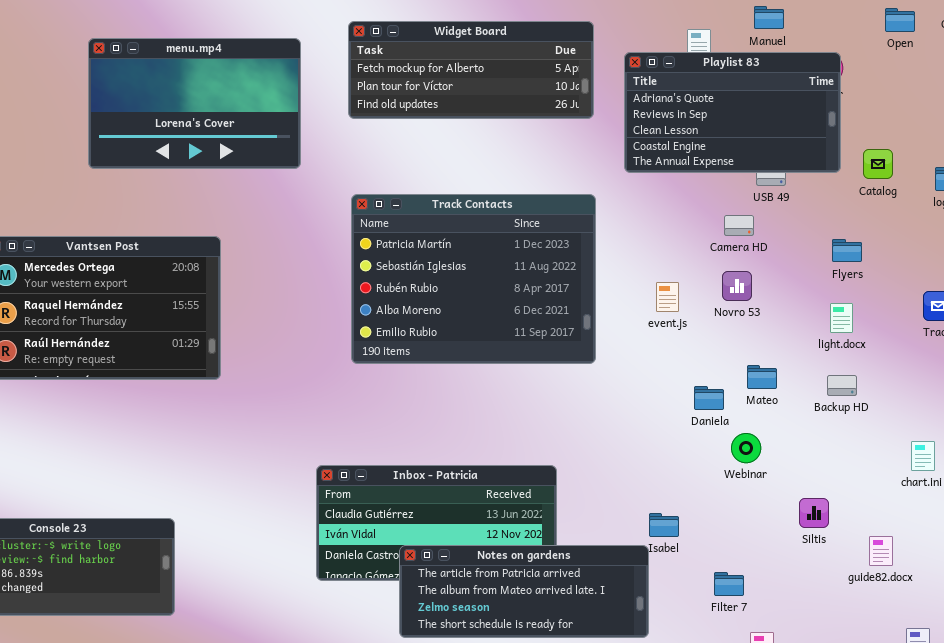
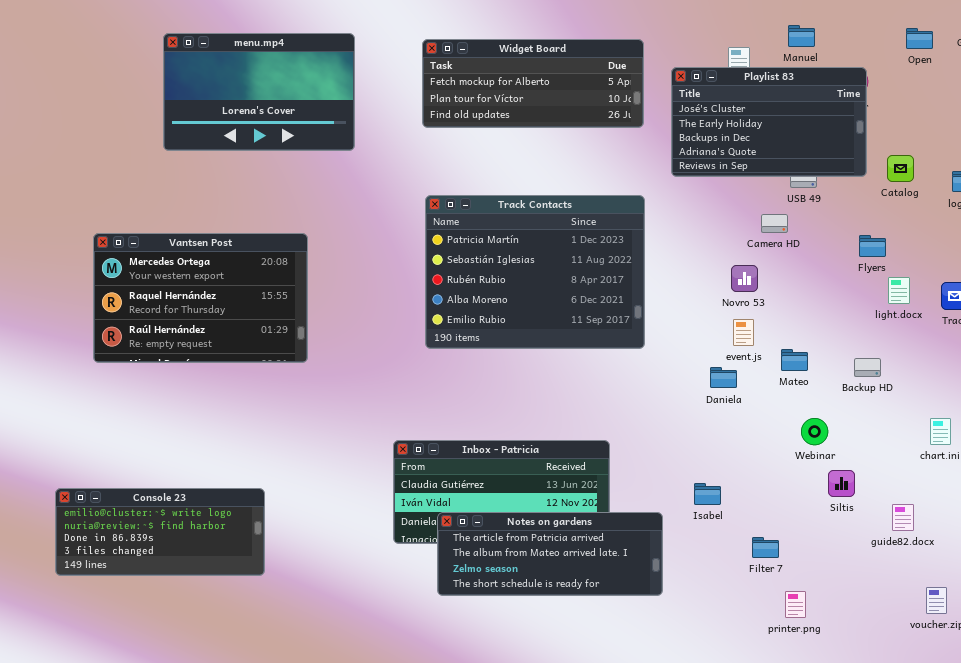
menu.mp4: [88,38,301,169] -> [163,33,355,151], moved
Playlist 83: [624,52,841,173] -> [671,67,867,177], scrolled up 3 rows
Novro 53: [722,271,752,301] -> [731,265,758,292], moved
event.js: [656,282,679,312] -> [733,319,754,346], moved
light.docx: [830,303,853,333] -> [888,277,910,304], moved
Daniela: [694,386,724,410] -> [710,367,737,388], moved
Webinar: [731,433,761,463] -> [801,418,828,445], moved
Notes on gardens: [399,545,649,638] -> [437,512,663,596], moved

